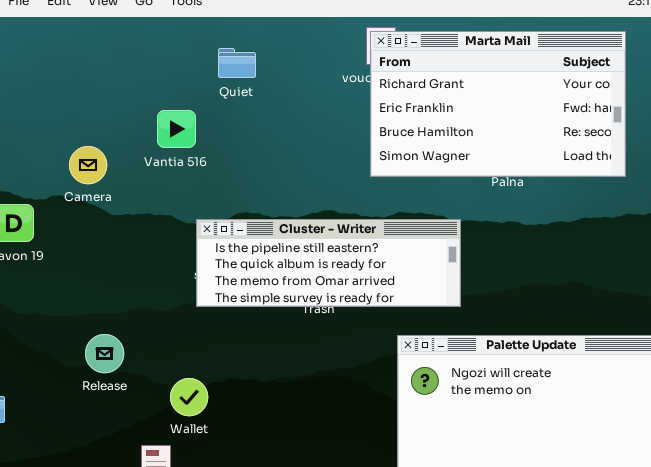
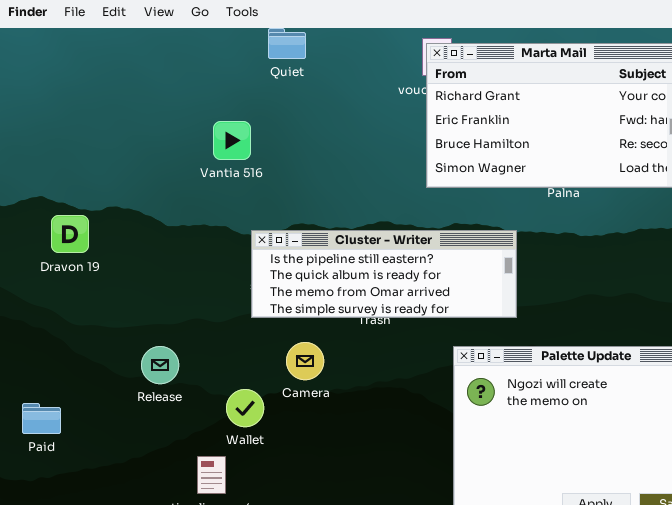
Quiet: [218,48,256,78] -> [268,28,306,59], moved
Camera: [69,146,107,184] -> [286,342,324,380], moved

